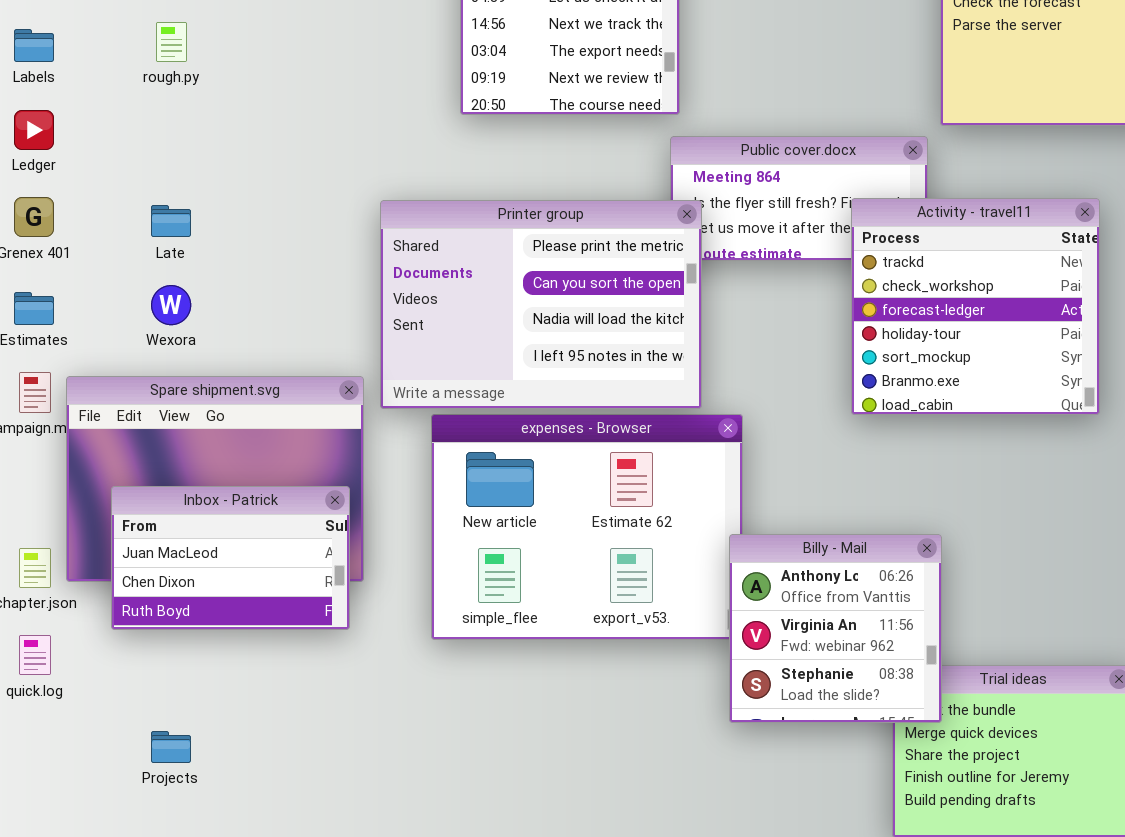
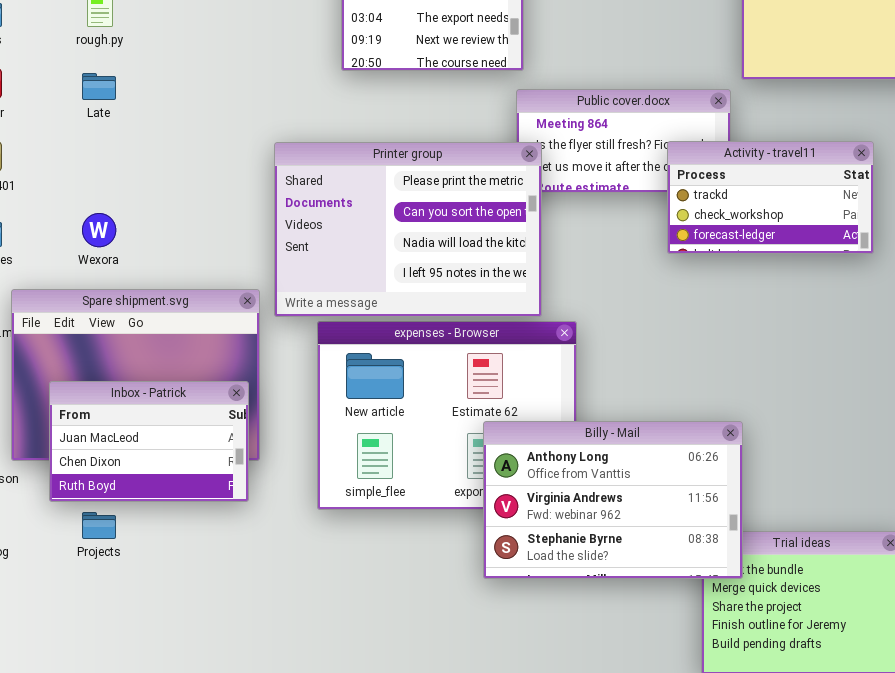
Activity - travel11: [851,198,1100,415] -> [667,141,874,254], resized
Late: [151,205,191,237] -> [82,73,116,100], moved
Billy - Mail: [729,534,942,723] -> [483,421,743,579], resized
Projects: [151,731,191,763] -> [82,512,116,539], moved

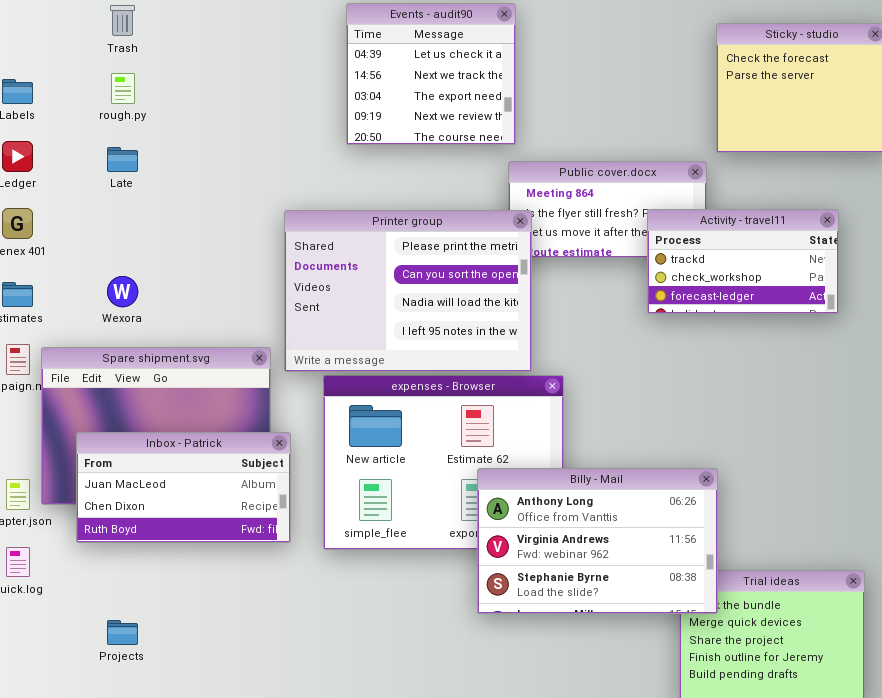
Inbox - Patrick: [49,381,249,502] -> [76,432,291,543], resized
Projects: [82,512,116,539] -> [107,620,138,645], moved

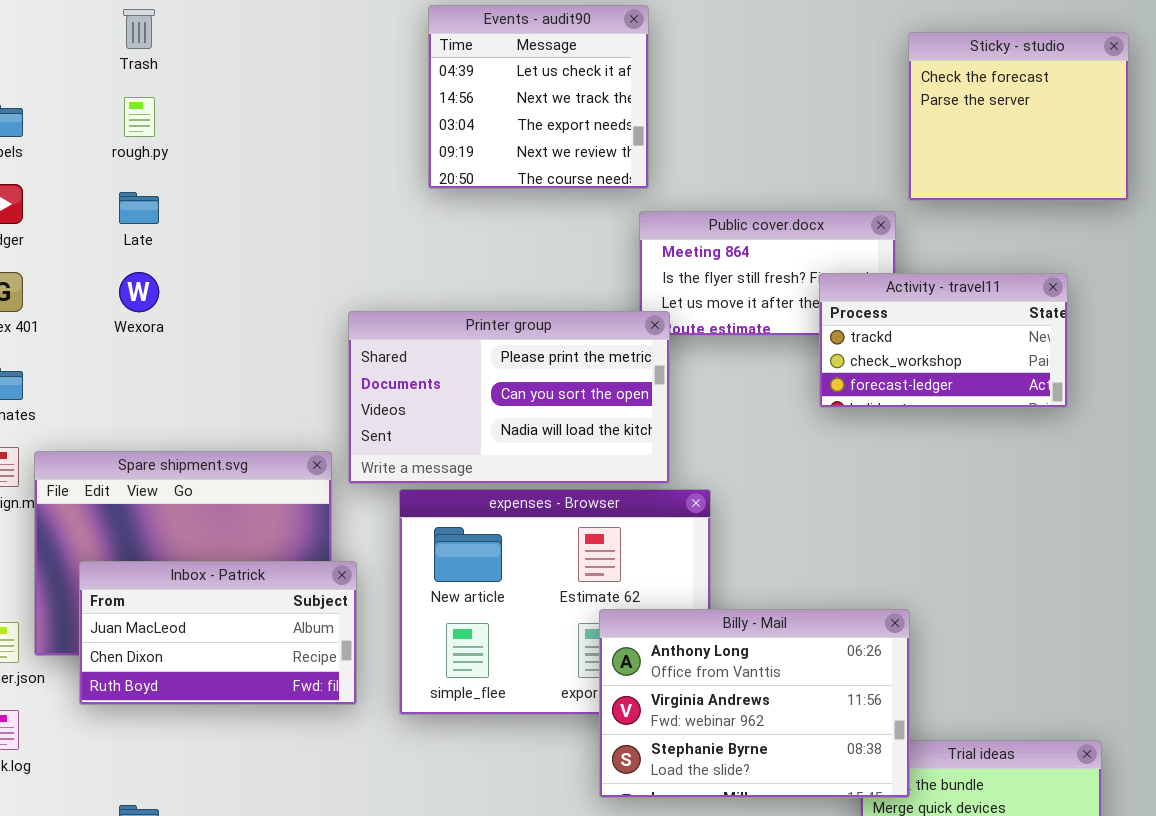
Printer group: [284,210,532,372] -> [348,311,670,484], resized
Wexora: [107,276,138,307] -> [119,272,159,312], moved

